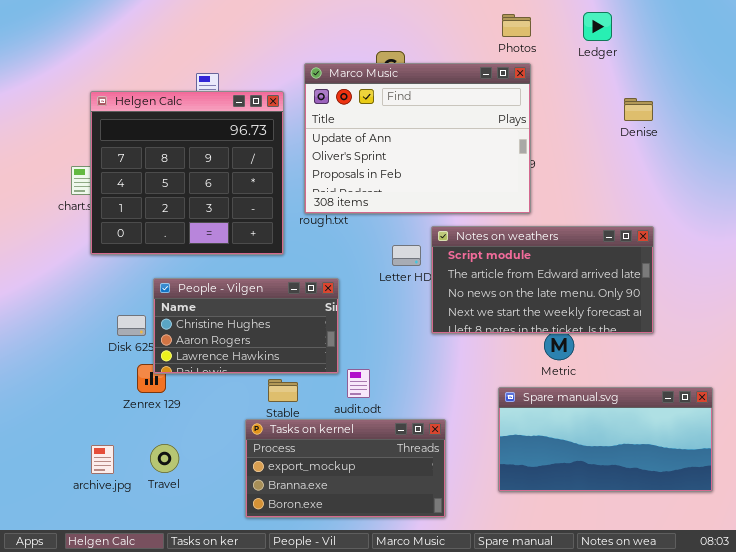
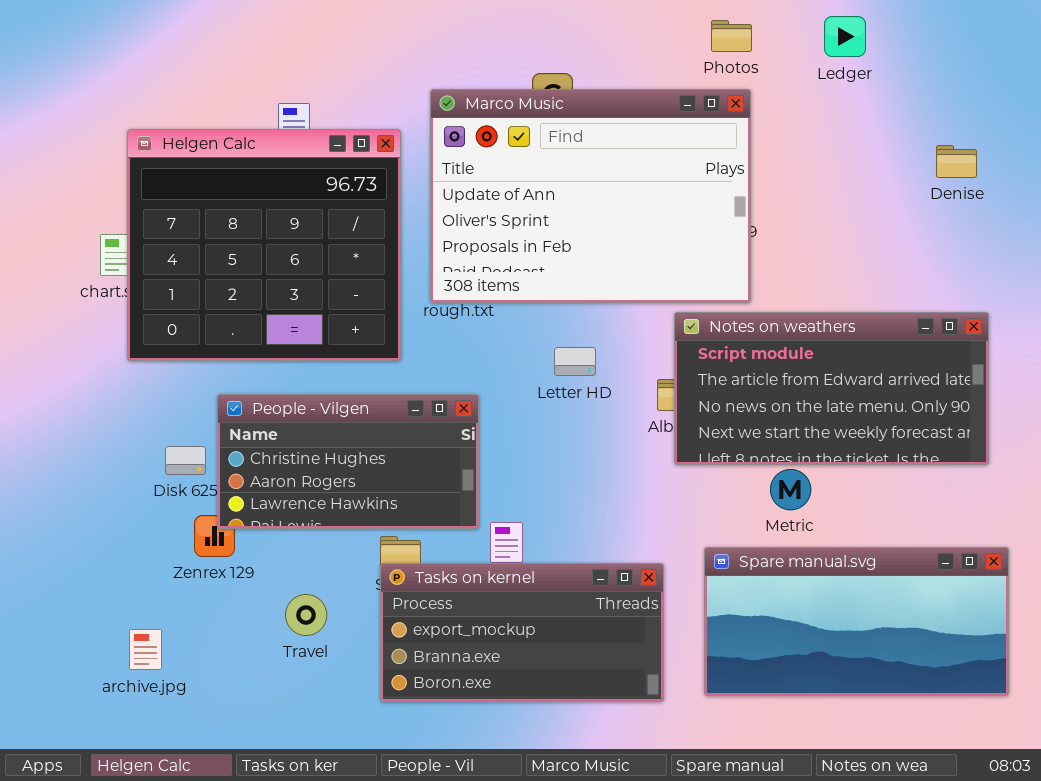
Denise: [624,98,653,121] -> [936,145,977,178], moved
Notes on weathers: [431,226,654,334] -> [674,312,989,465], moved
Tasks on kernel: [245,419,446,518] -> [380,563,664,702], moved
Travel: [150,444,179,473] -> [285,594,327,636], moved

